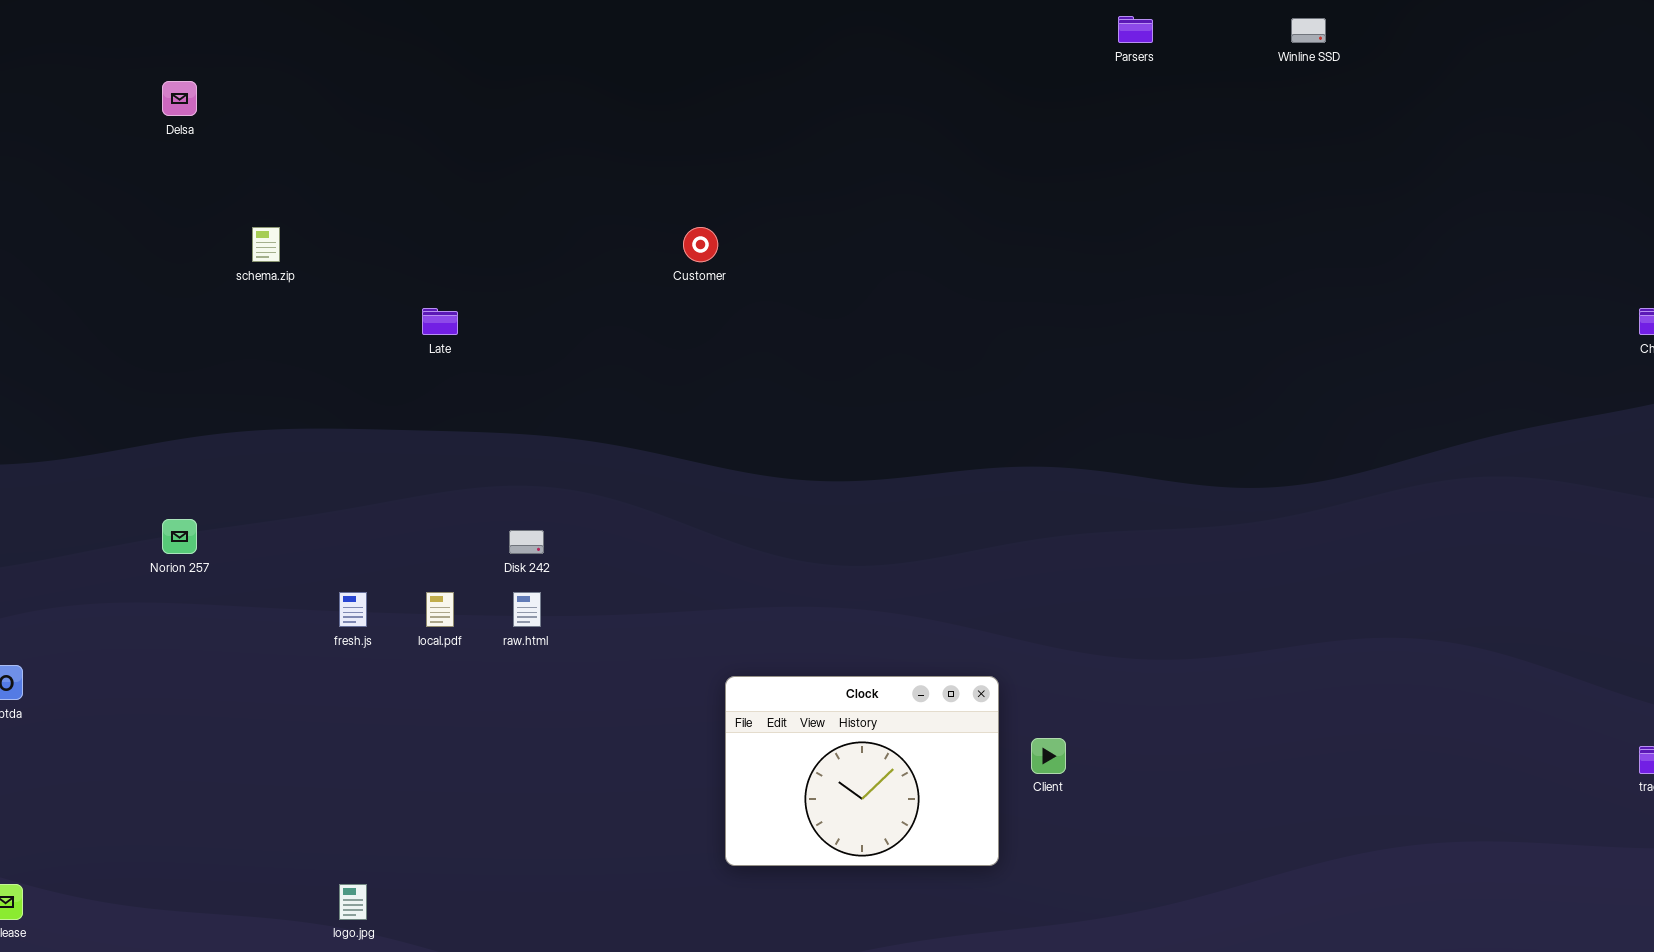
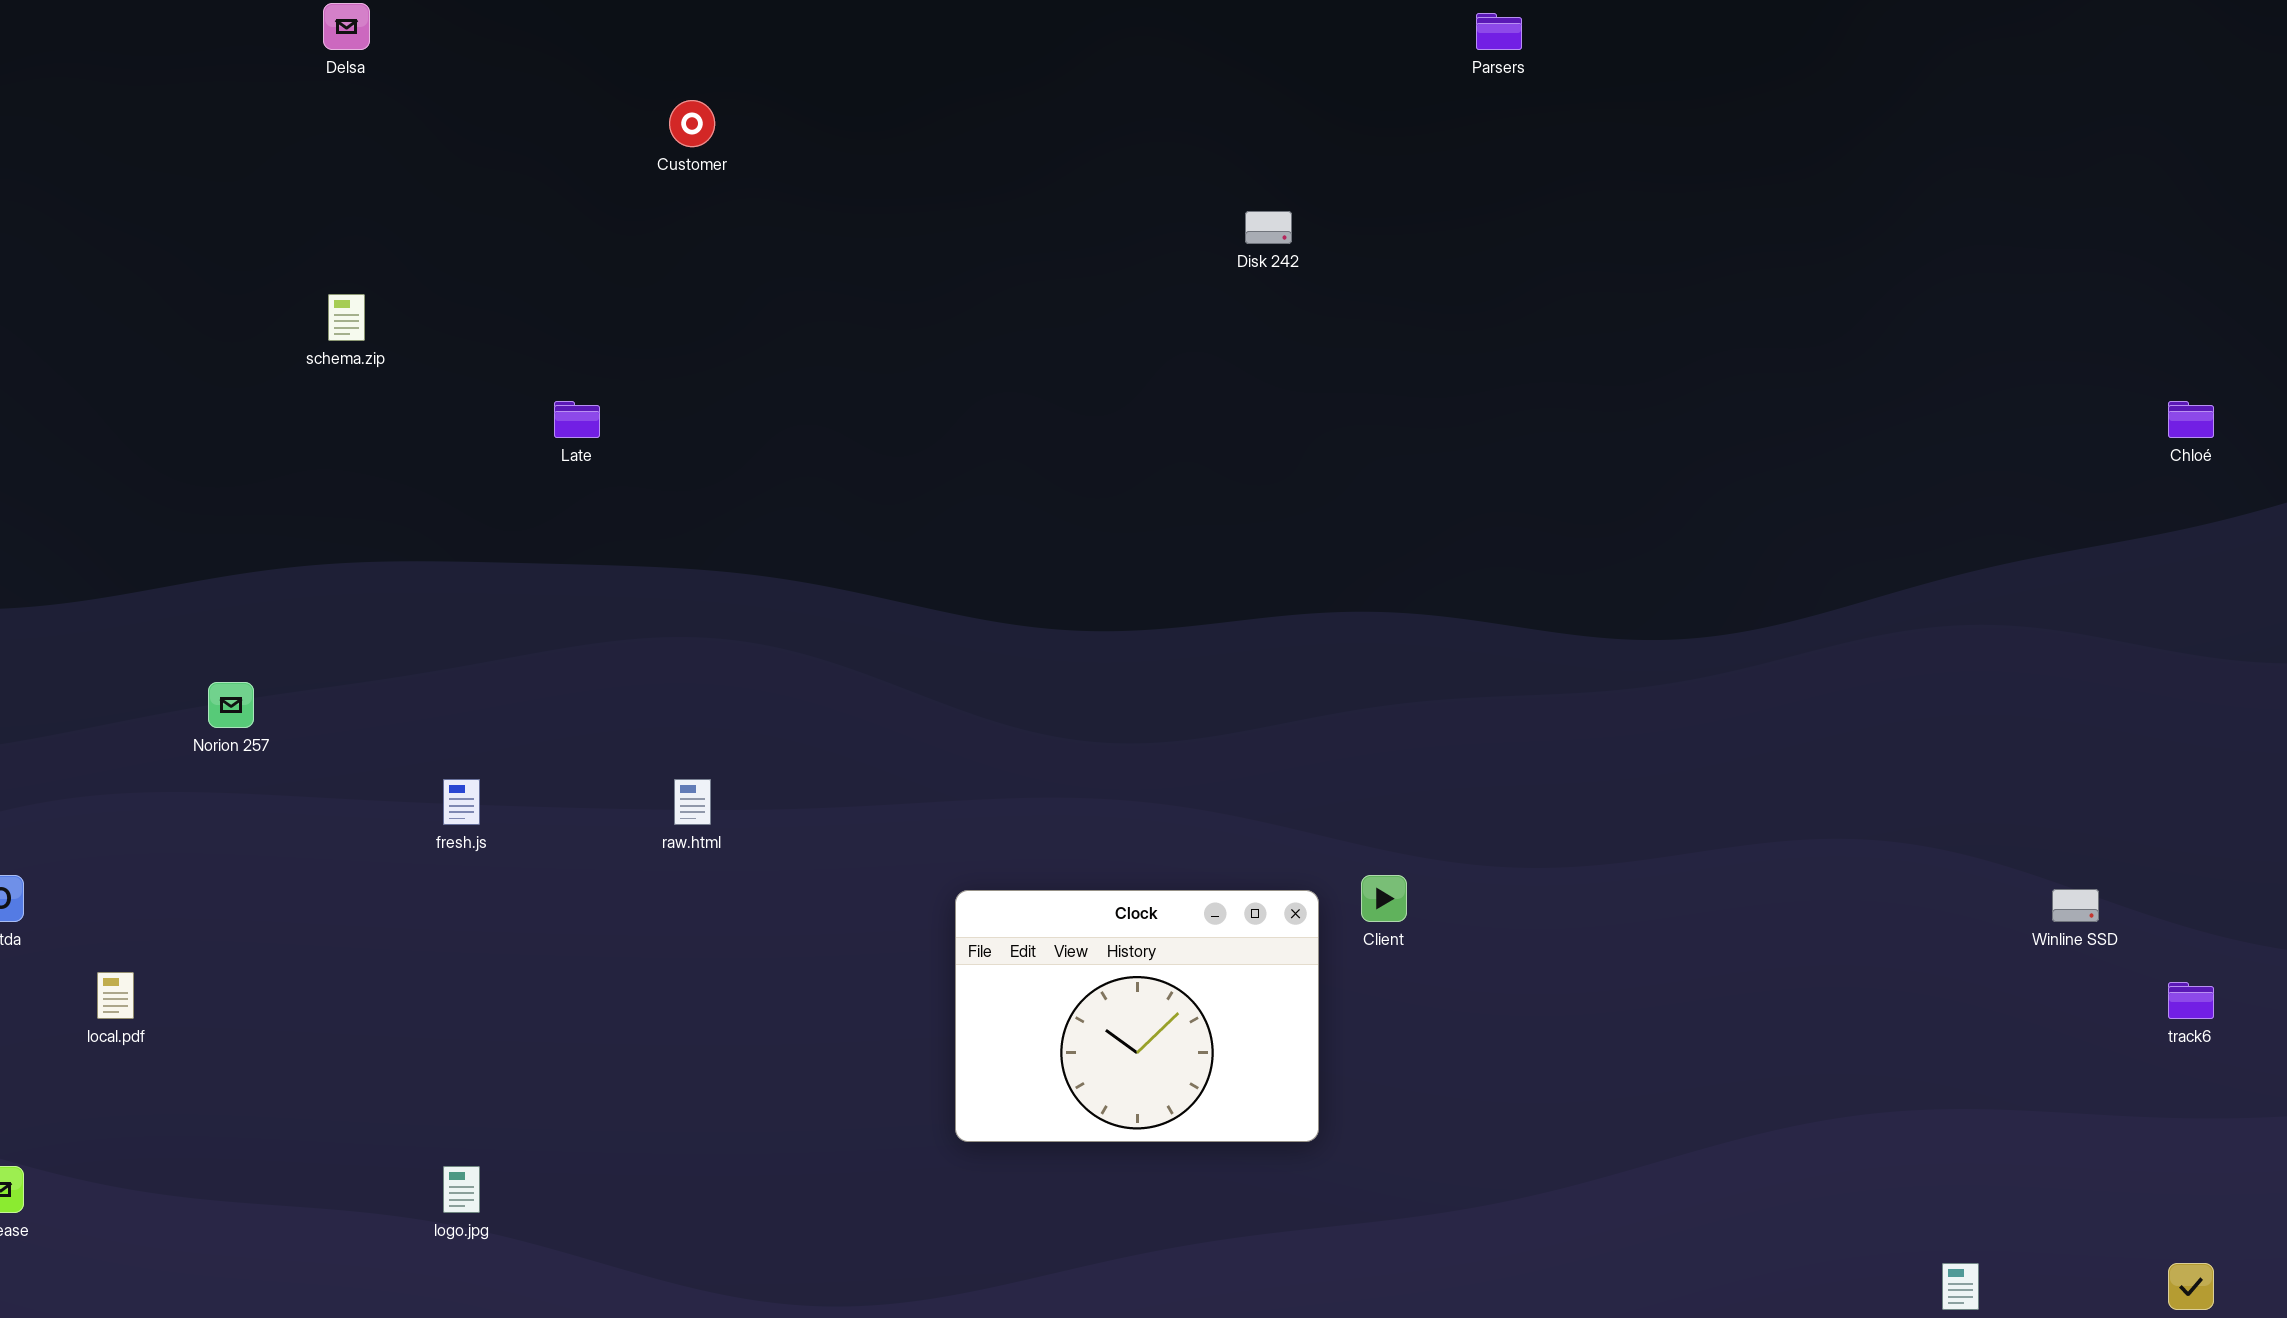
Winline SSD: [1291,18,1326,43] -> [2052,889,2099,922], moved
Delsa: [162,81,197,116] -> [323,3,370,50], moved
Customer: [683,227,718,262] -> [669,100,715,147], moved
Disk 242: [509,530,544,554] -> [1245,211,1292,244], moved
local.pdf: [426,592,454,627] -> [97,972,134,1019], moved
Client: [1031,738,1066,774] -> [1361,875,1407,922], moved

